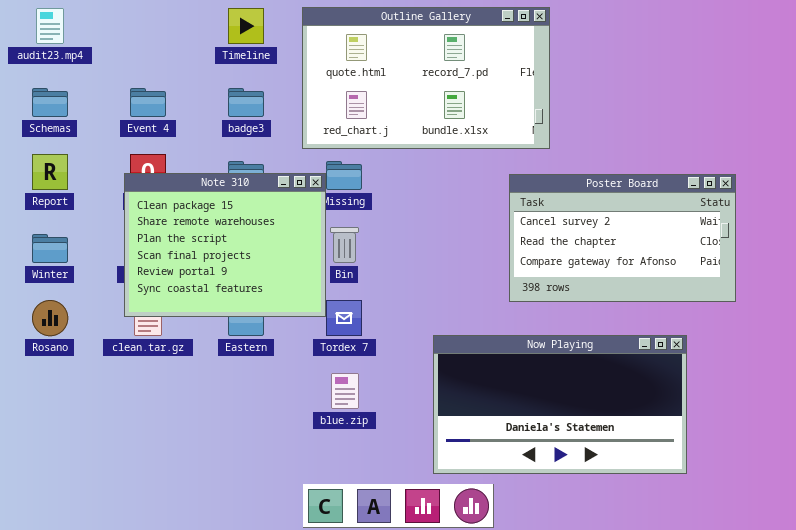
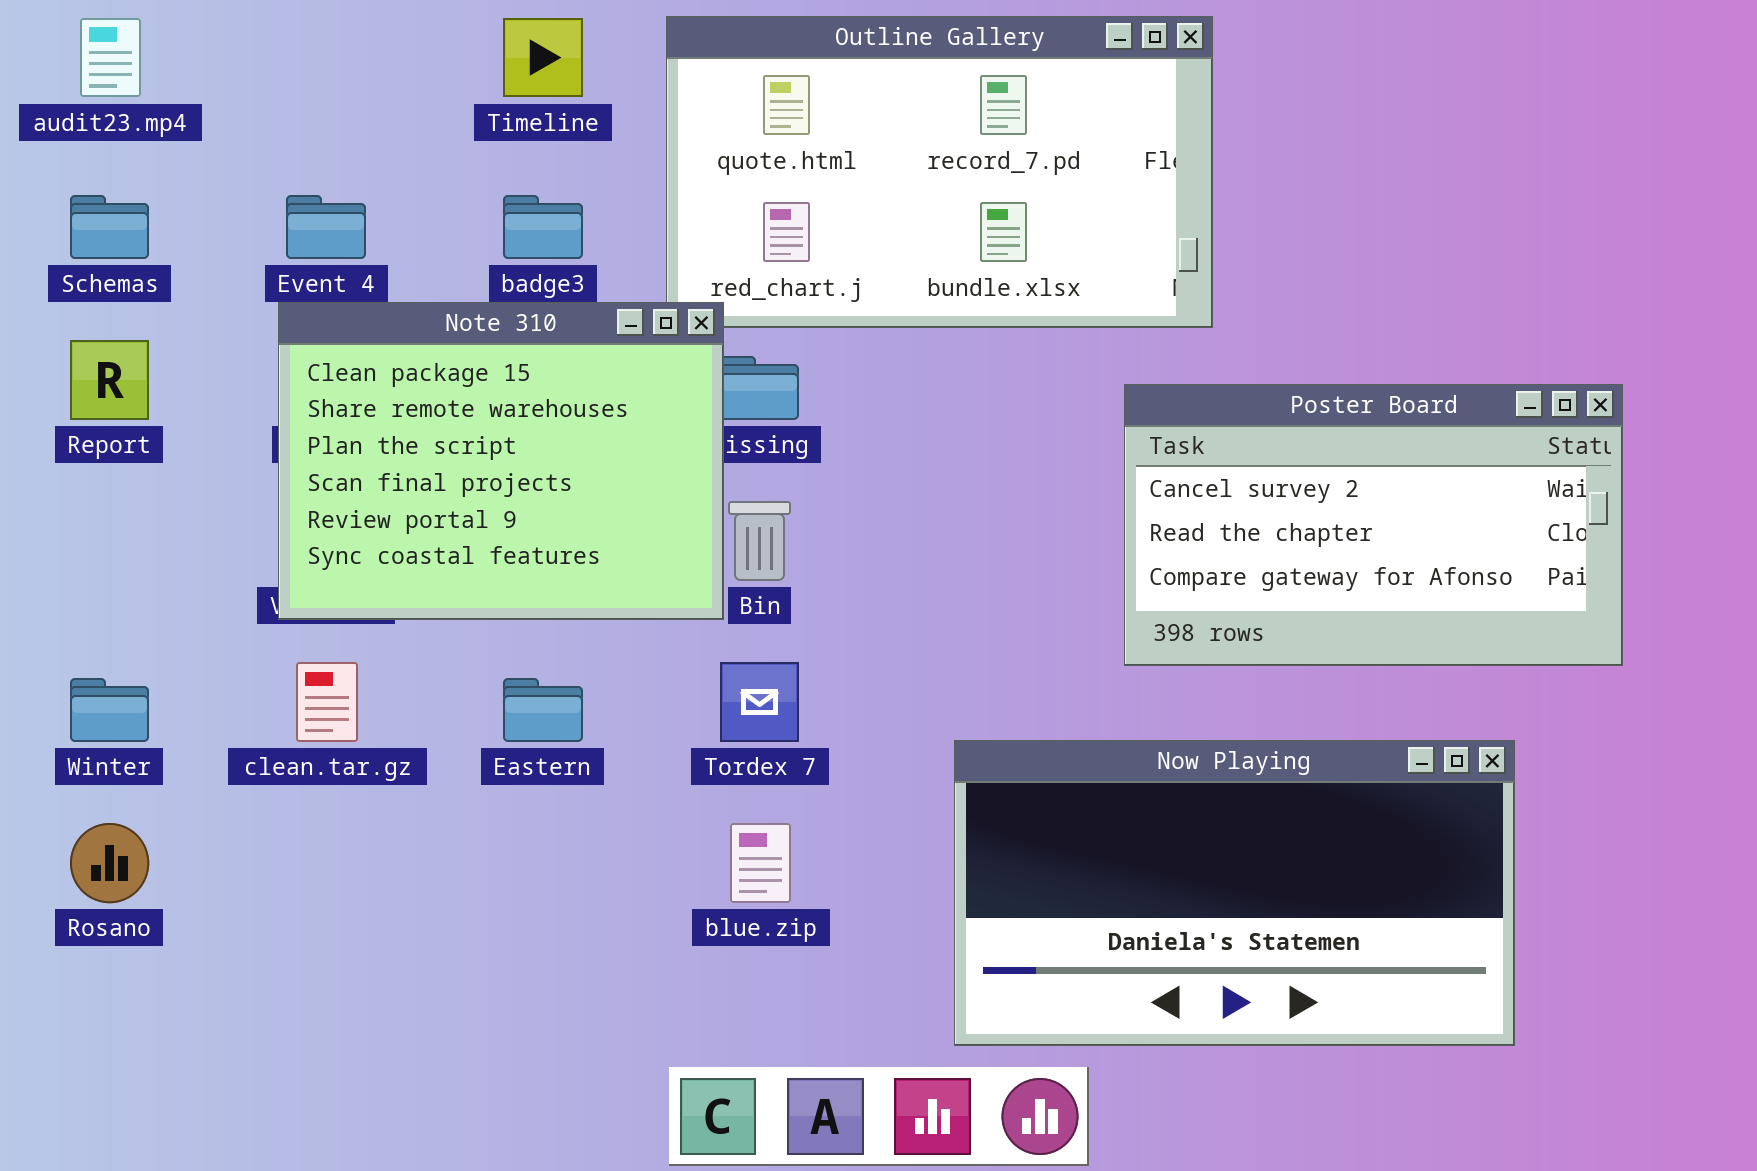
Note 310: [124,173,326,317] -> [278,302,724,620], moved
Winter: [32,234,68,263] -> [70,678,149,742], moved
Rosano: [32,300,68,336] -> [70,823,149,903], moved

